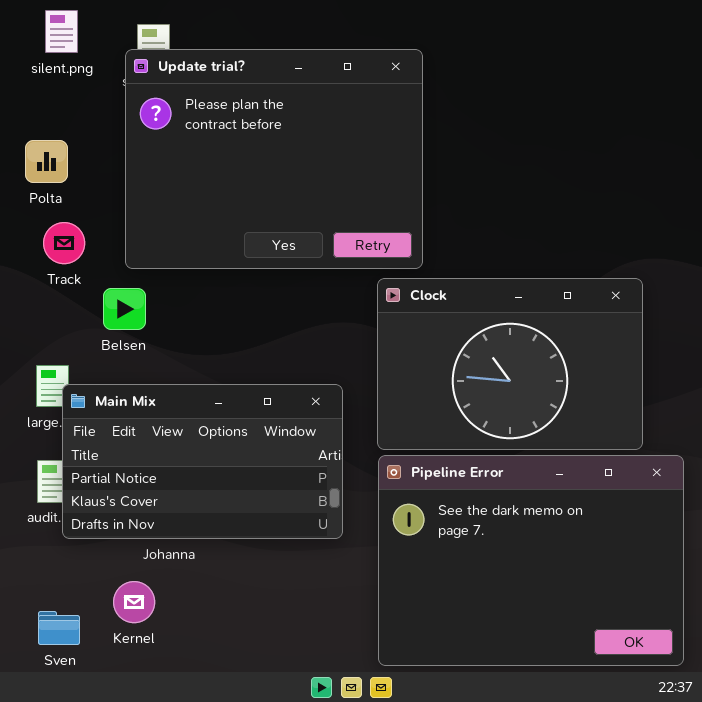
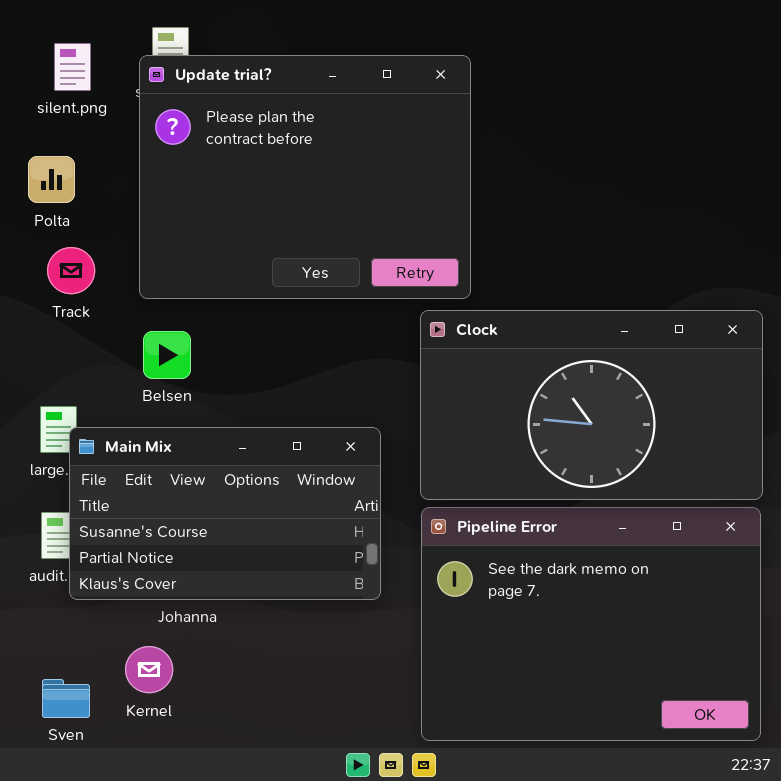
silent.png: [45,10,78,53] -> [54,43,91,91], moved
Clock: [377,278,643,450] -> [420,310,763,500], resized
Belsen: [103,288,146,330] -> [143,331,191,379], moved
Main Mix: [62,384,343,539] -> [69,427,381,600], scrolled up 1 row

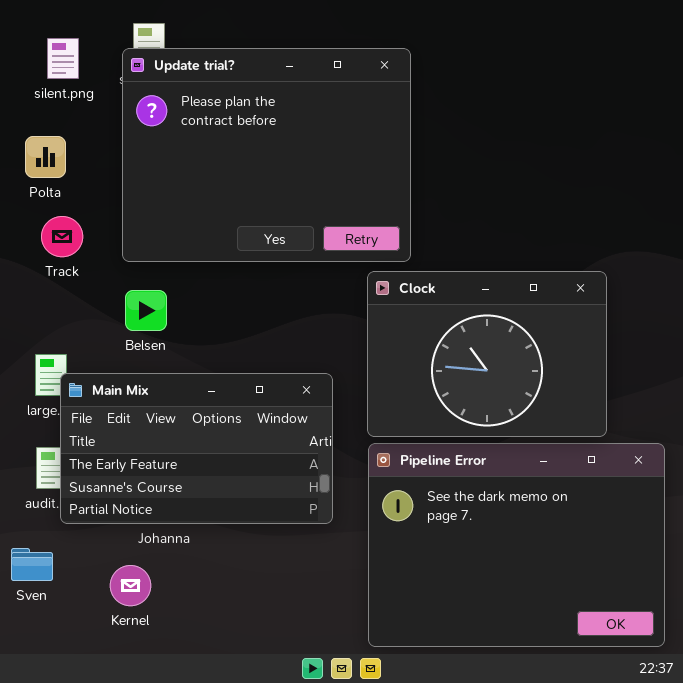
Clock: [420,310,763,500] -> [367,271,607,437], resized
Main Mix: [69,427,381,600] -> [60,373,333,524], scrolled up 1 row
Sven: [42,679,90,718] -> [11,548,53,581], moved

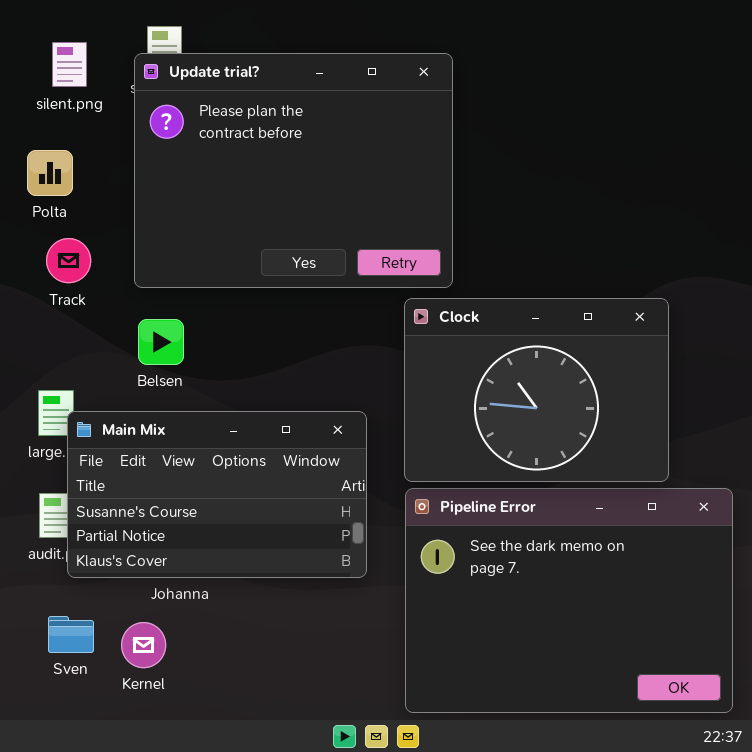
Main Mix: [60,373,333,524] -> [67,411,367,578], scrolled down 1 row
Sven: [11,548,53,581] -> [48,616,94,653], moved

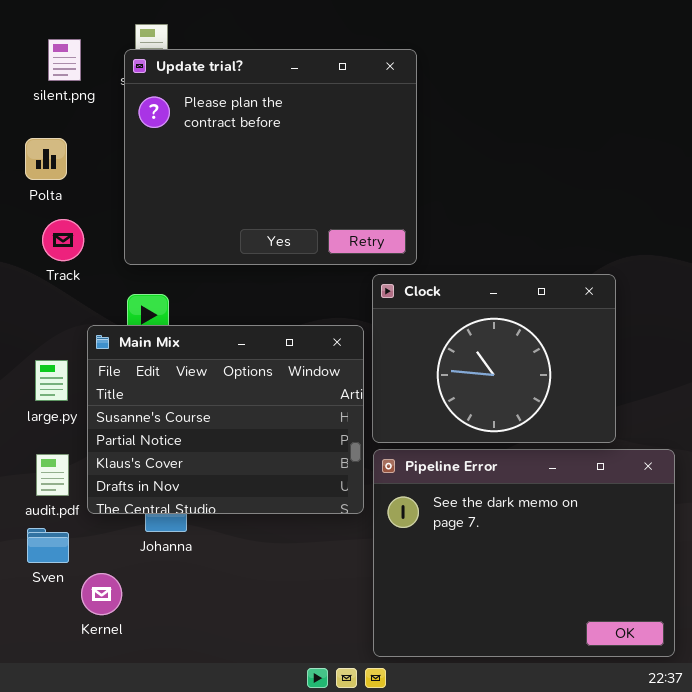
Main Mix: [67,411,367,578] -> [87,325,364,514], moved, resized
Sven: [48,616,94,653] -> [27,528,69,563], moved
Kernel: [121,622,166,668] -> [81,573,122,615], moved

